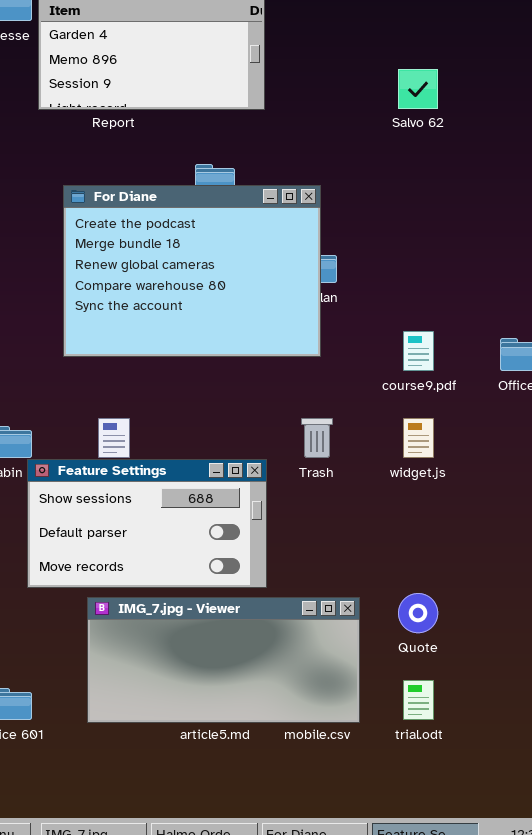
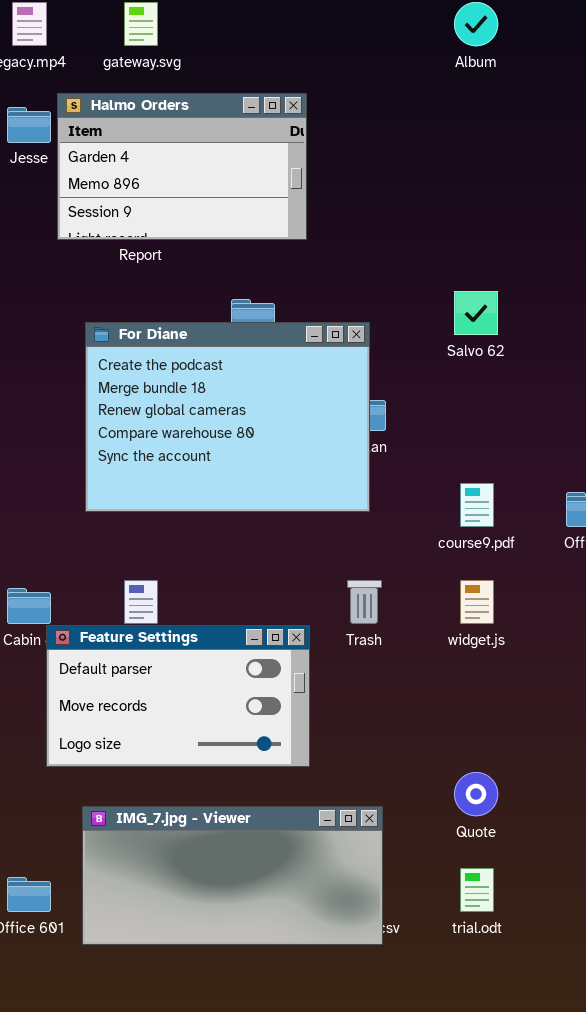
Salvo 62: [398,69,438,109] -> [454,291,498,335], moved
Feature Settings: [27,459,267,588] -> [46,625,310,767], scrolled down 1 row
IMG_7.jpg - Viewer: [87,597,360,723] -> [82,806,383,945], moved

